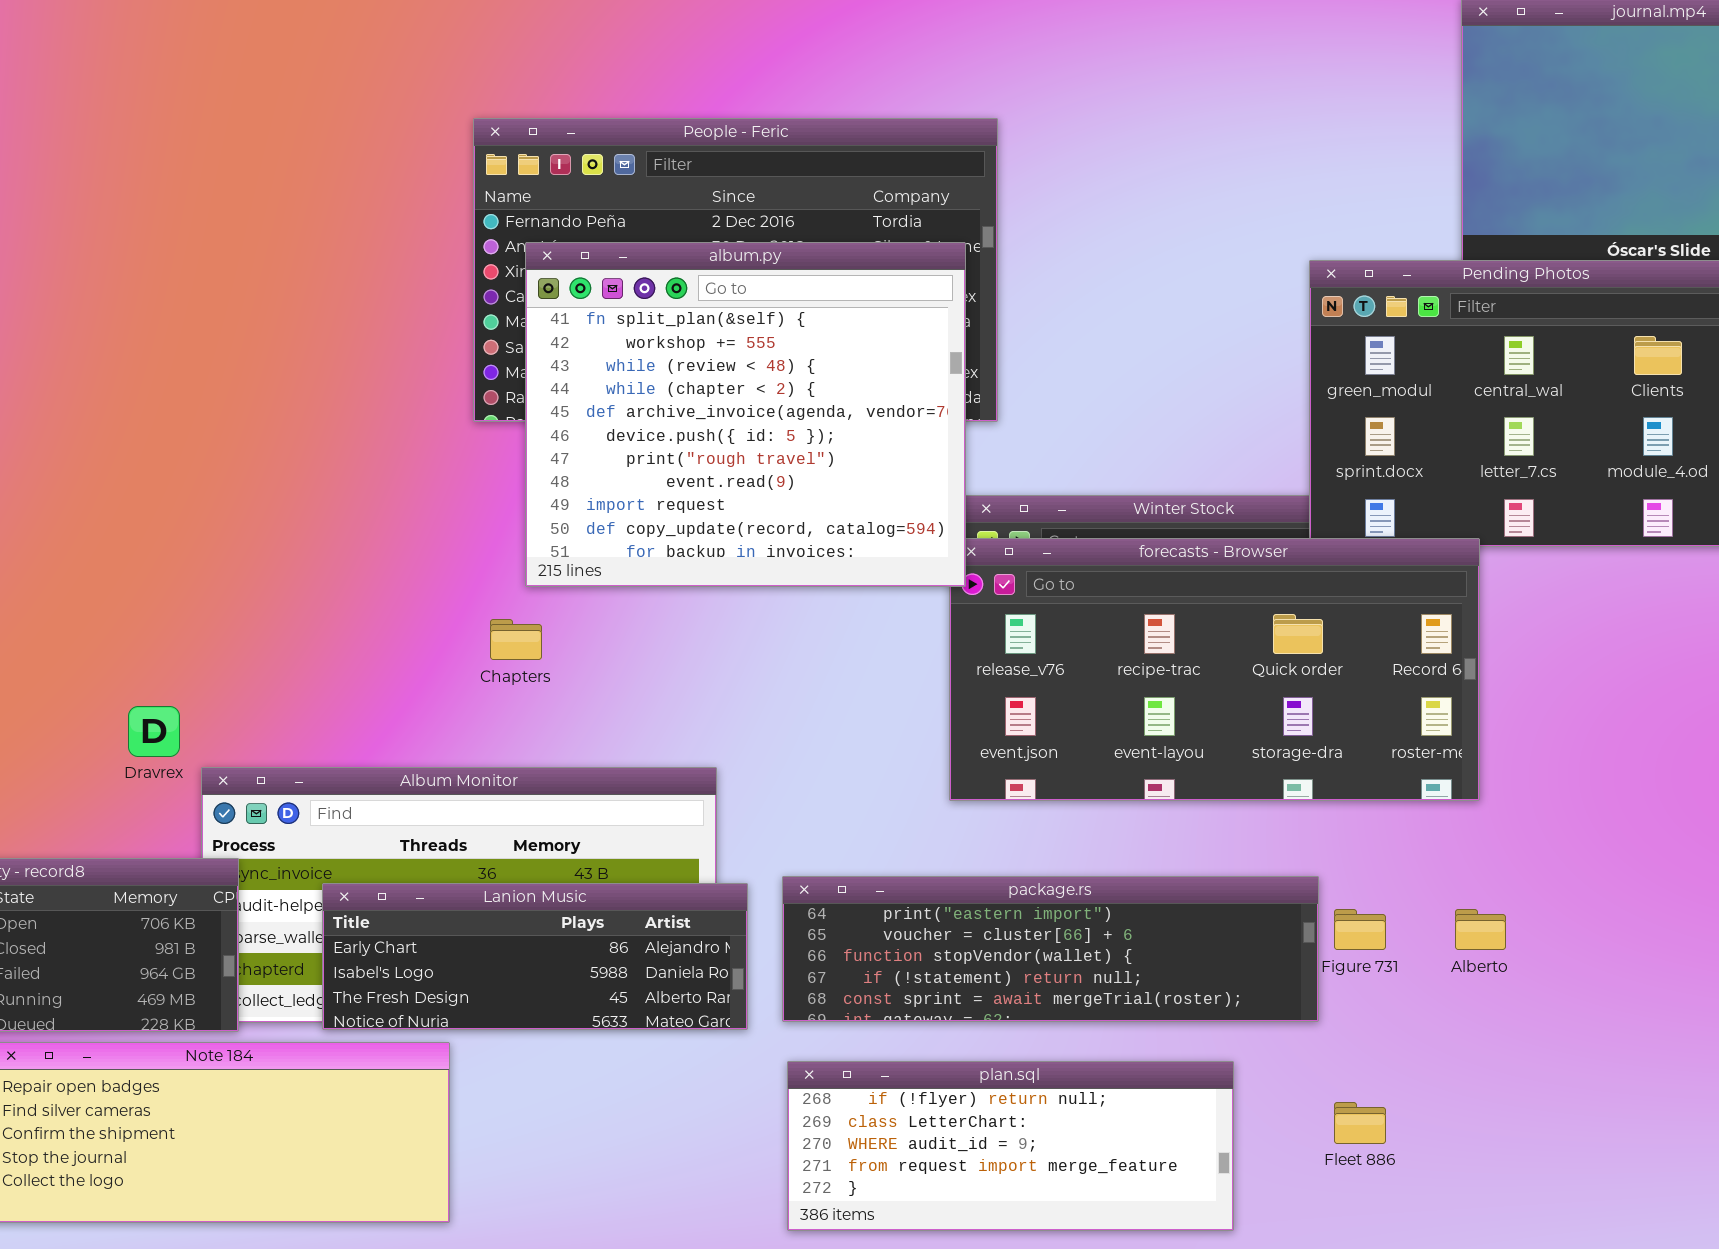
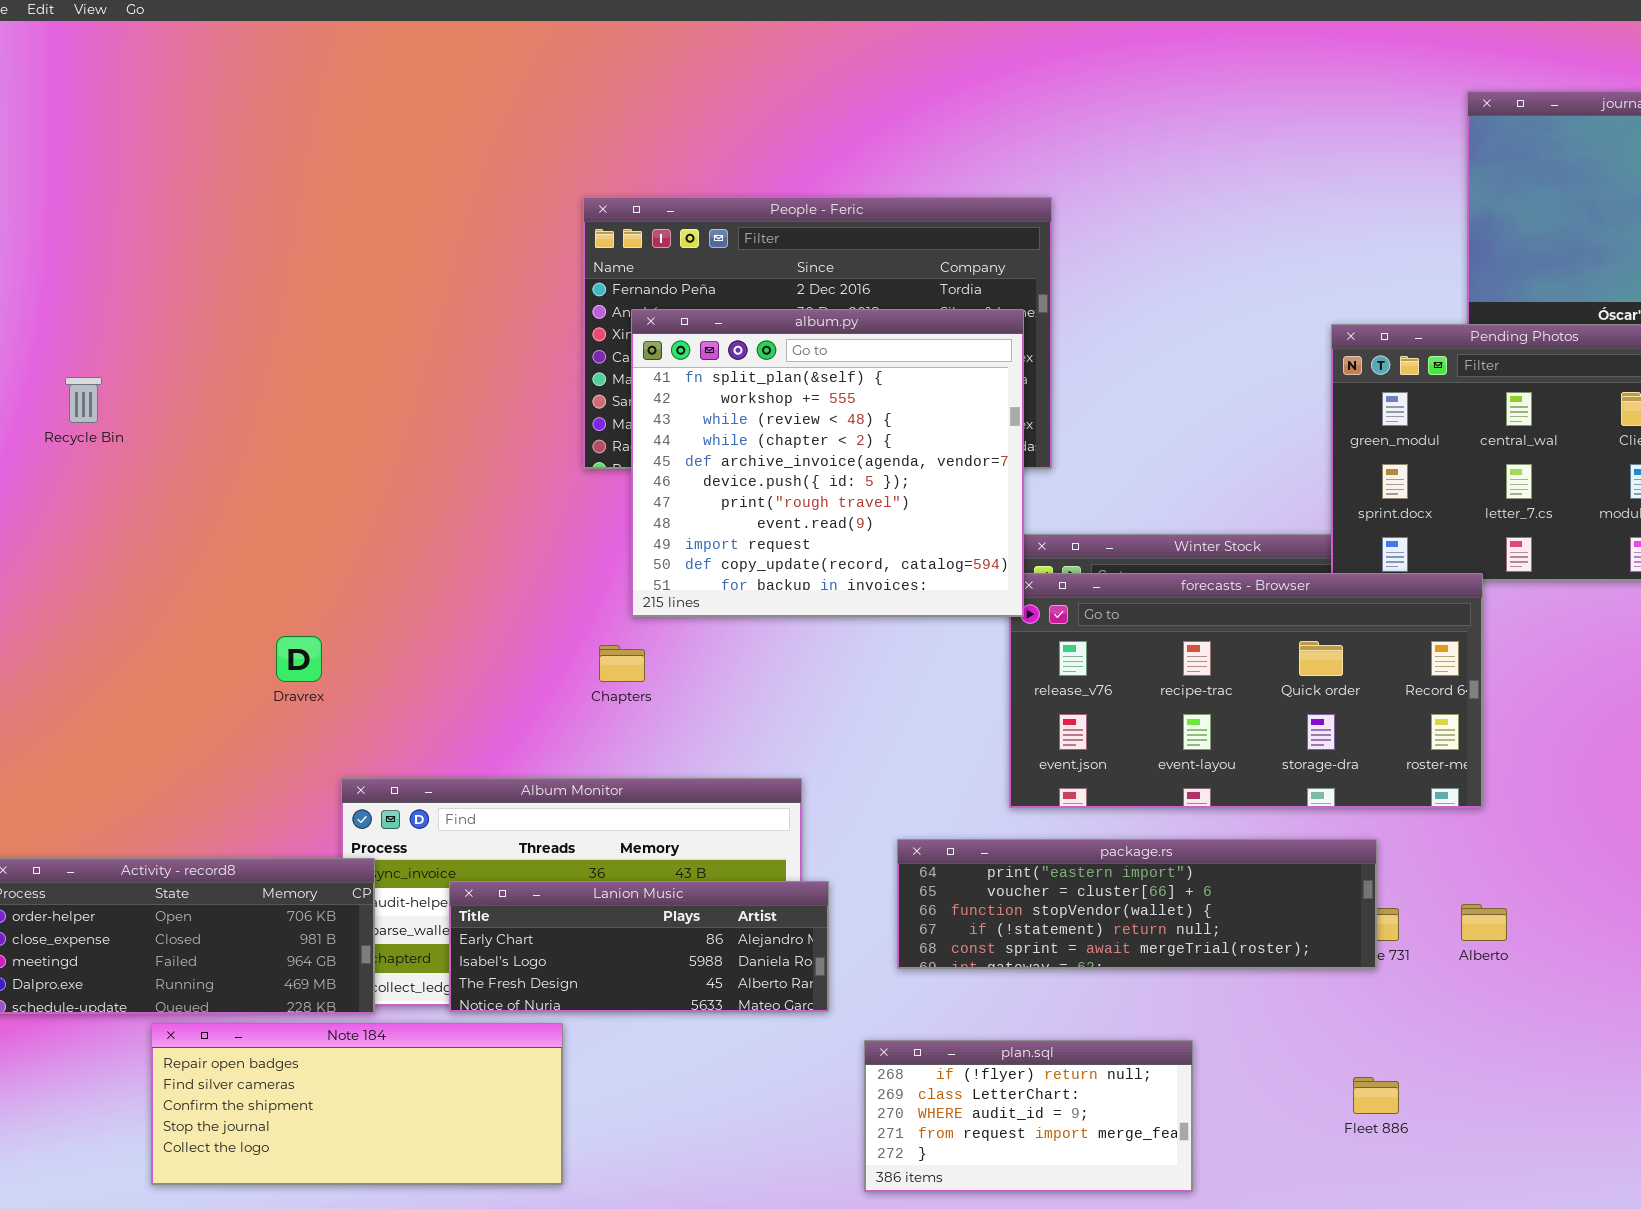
Dravrex: [128,706,180,757] -> [276,636,322,682], moved
package.rs: [782,876,1319,1022] -> [897,839,1377,969], moved
plan.sql: [787,1061,1234,1231] -> [864,1040,1193,1192], resized

